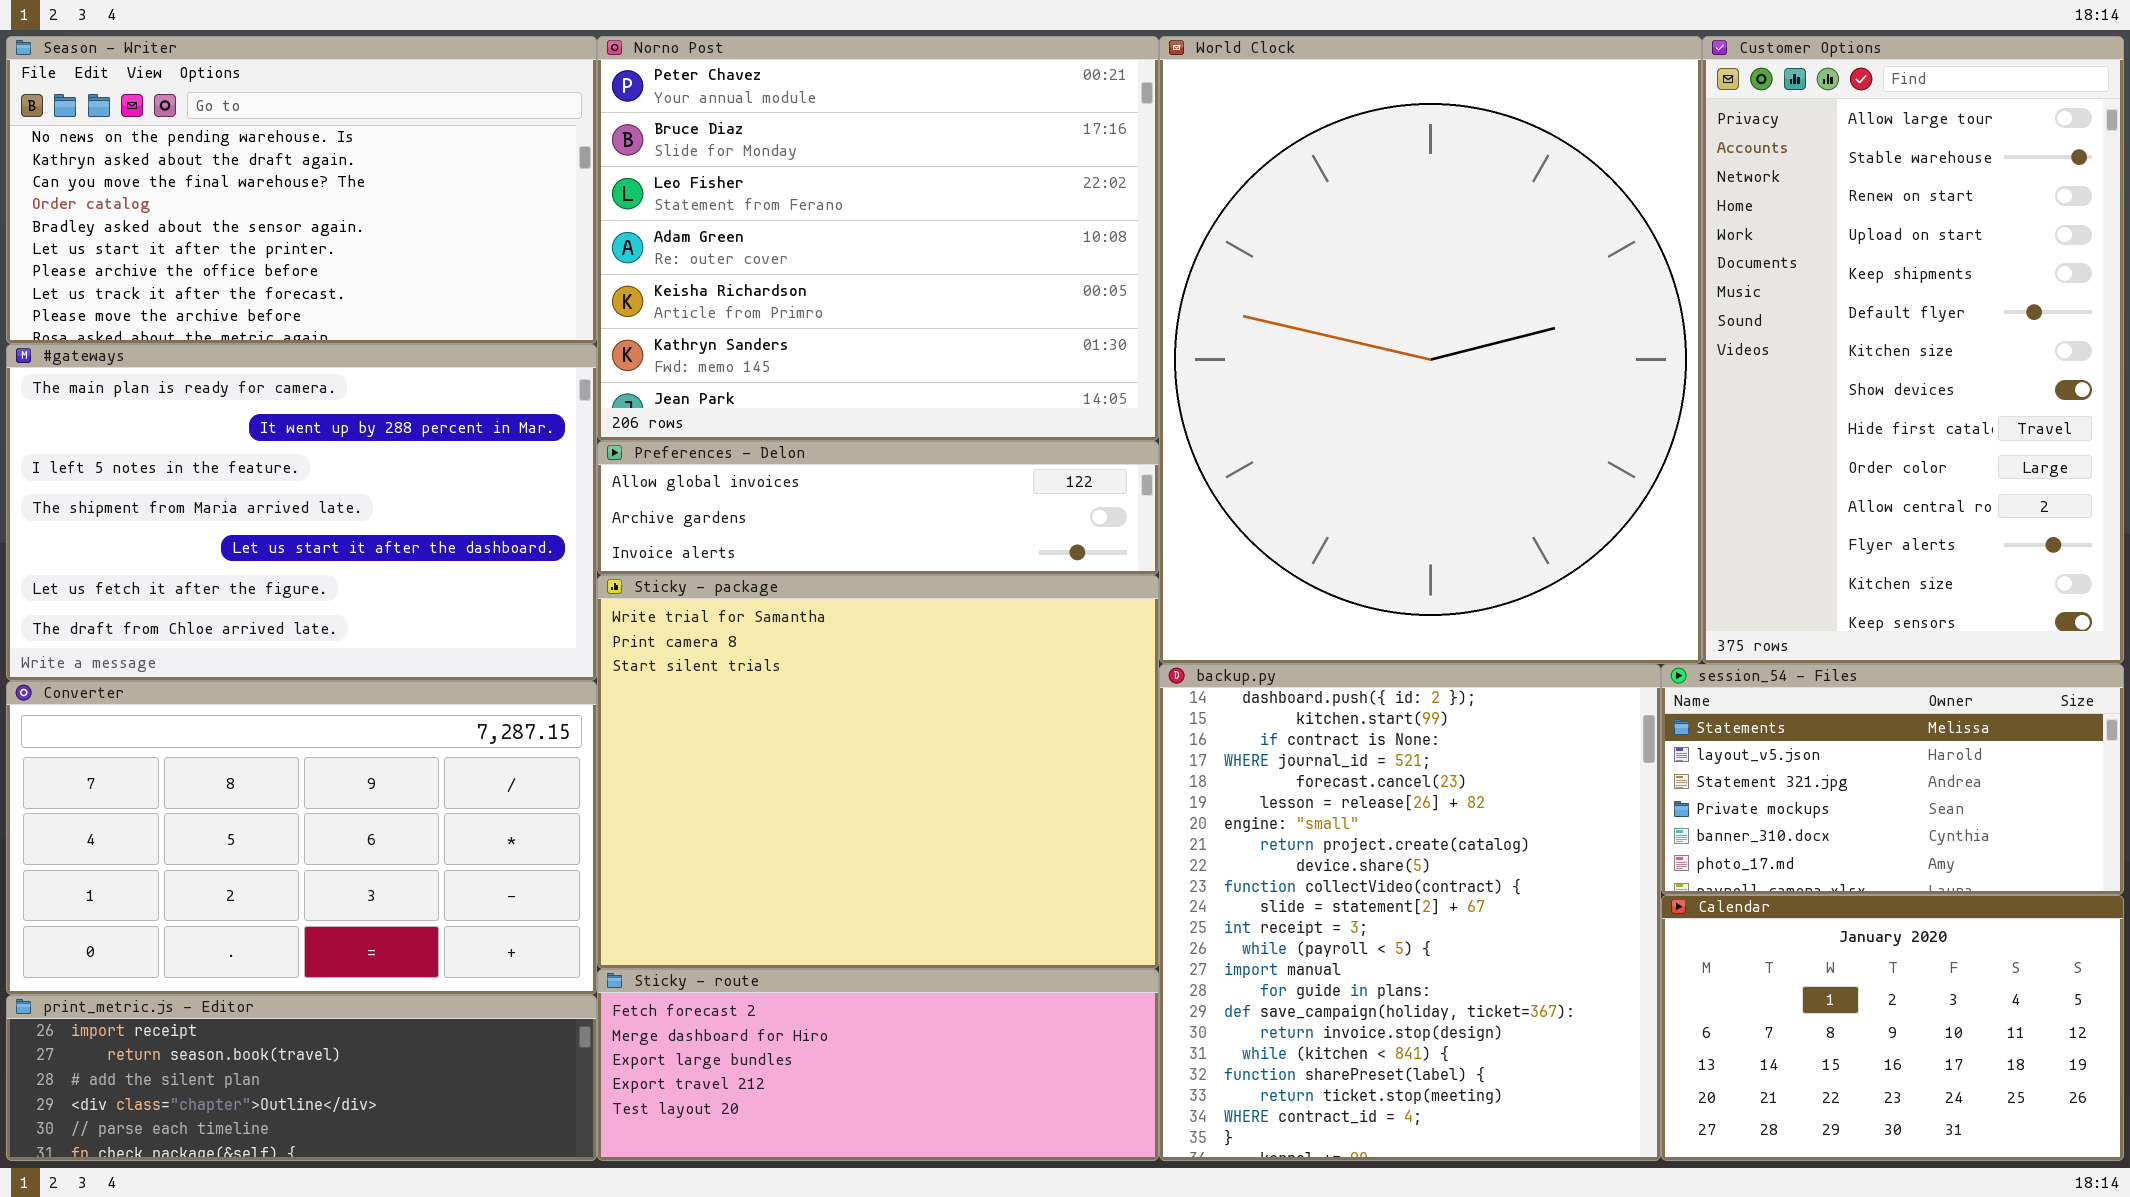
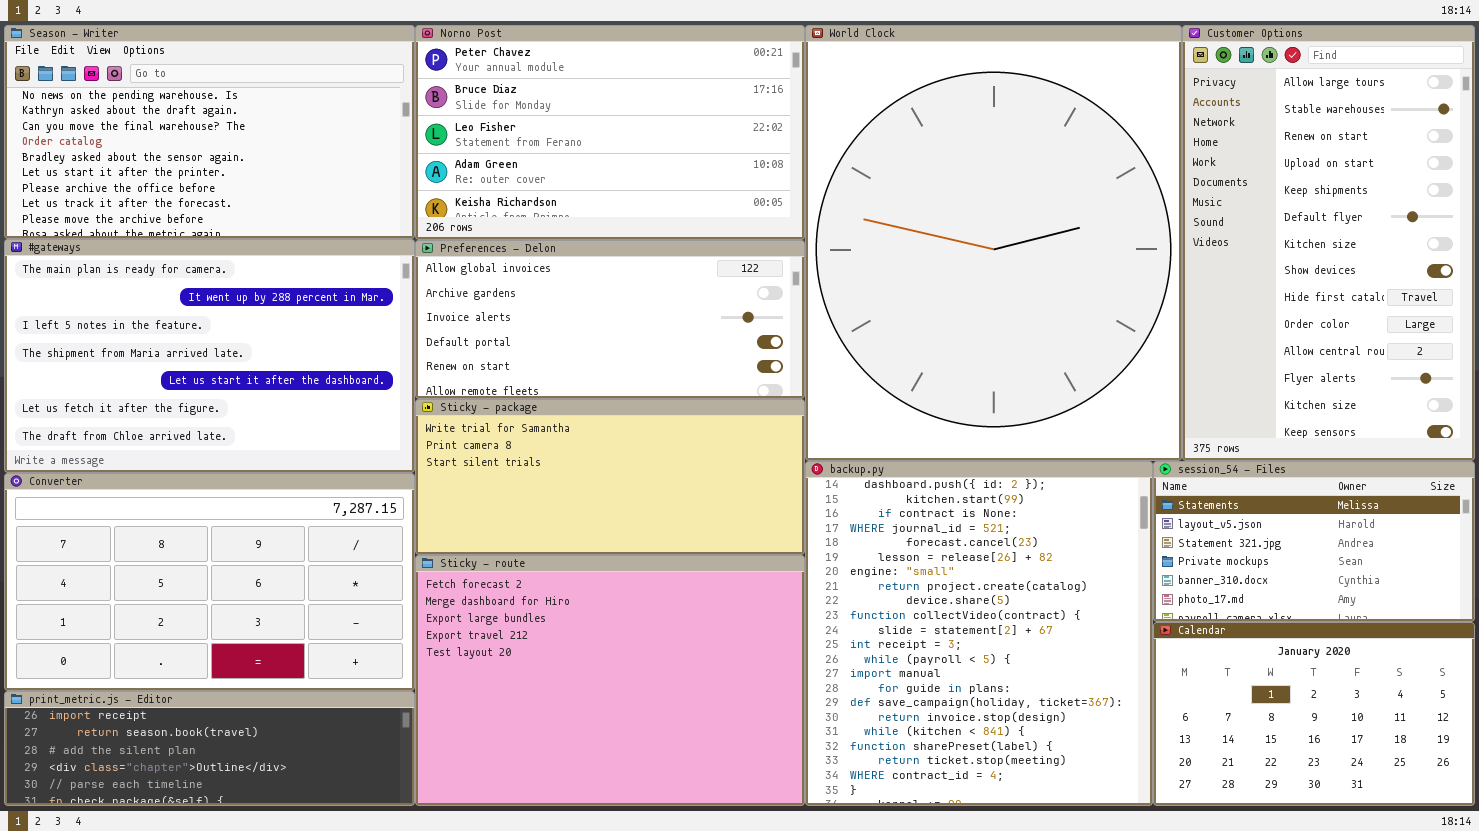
Norno Post: [597,36,1159,441] -> [415,25,805,240], resized
Preferences - Delon: [597,441,1159,575] -> [415,240,805,399], resized
Sticky - package: [597,575,1159,969] -> [415,399,805,555], resized
Sticky - route: [597,969,1159,1161] -> [415,555,805,806], resized

